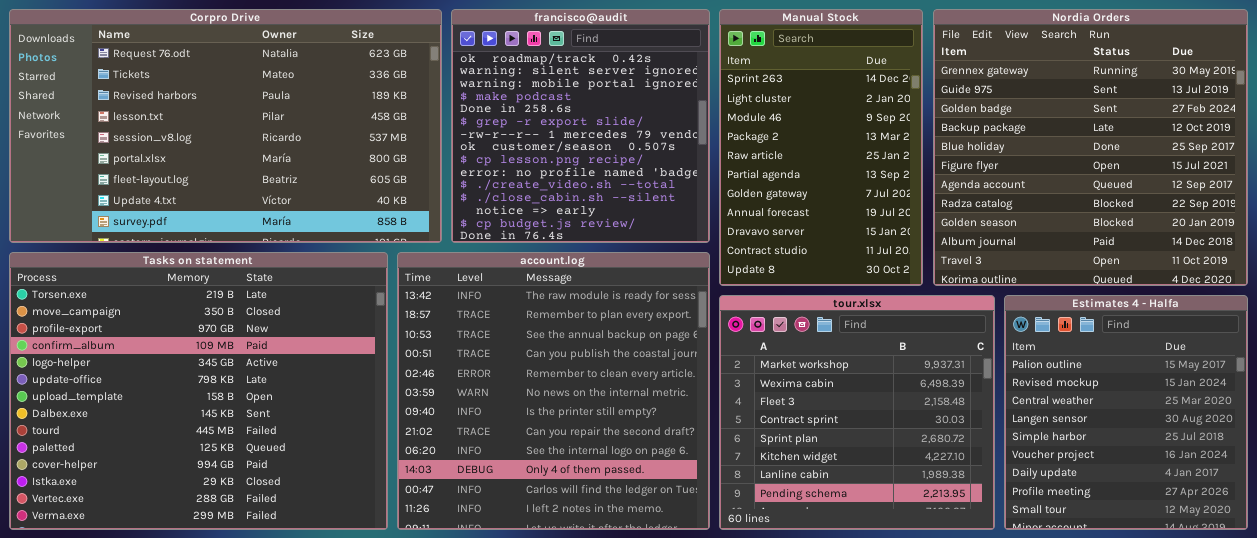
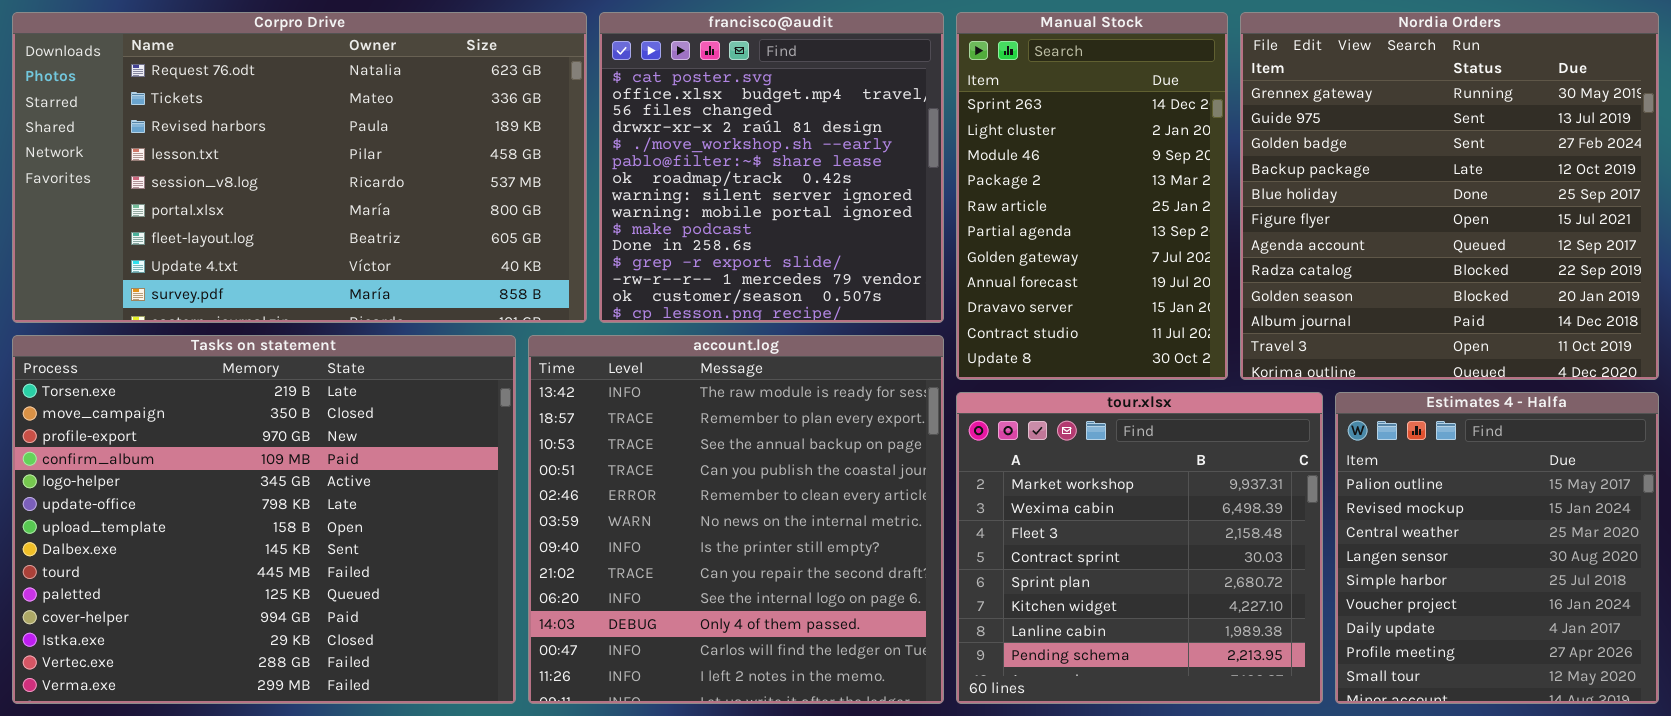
francisco@audit: [451,9,710,243] -> [599,12,944,323], scrolled up 6 rows

